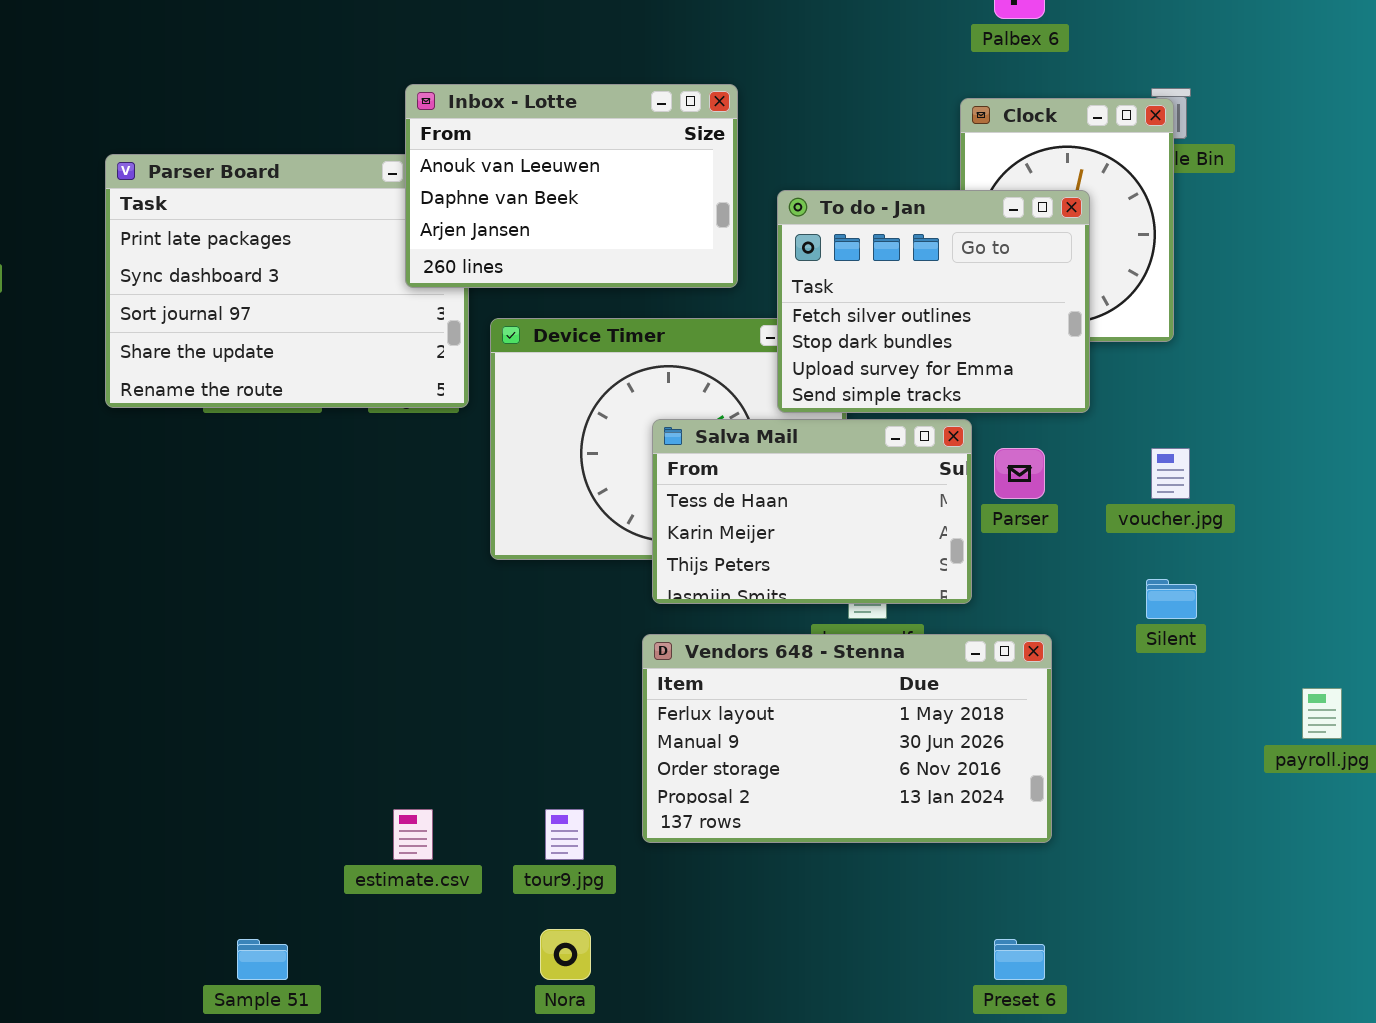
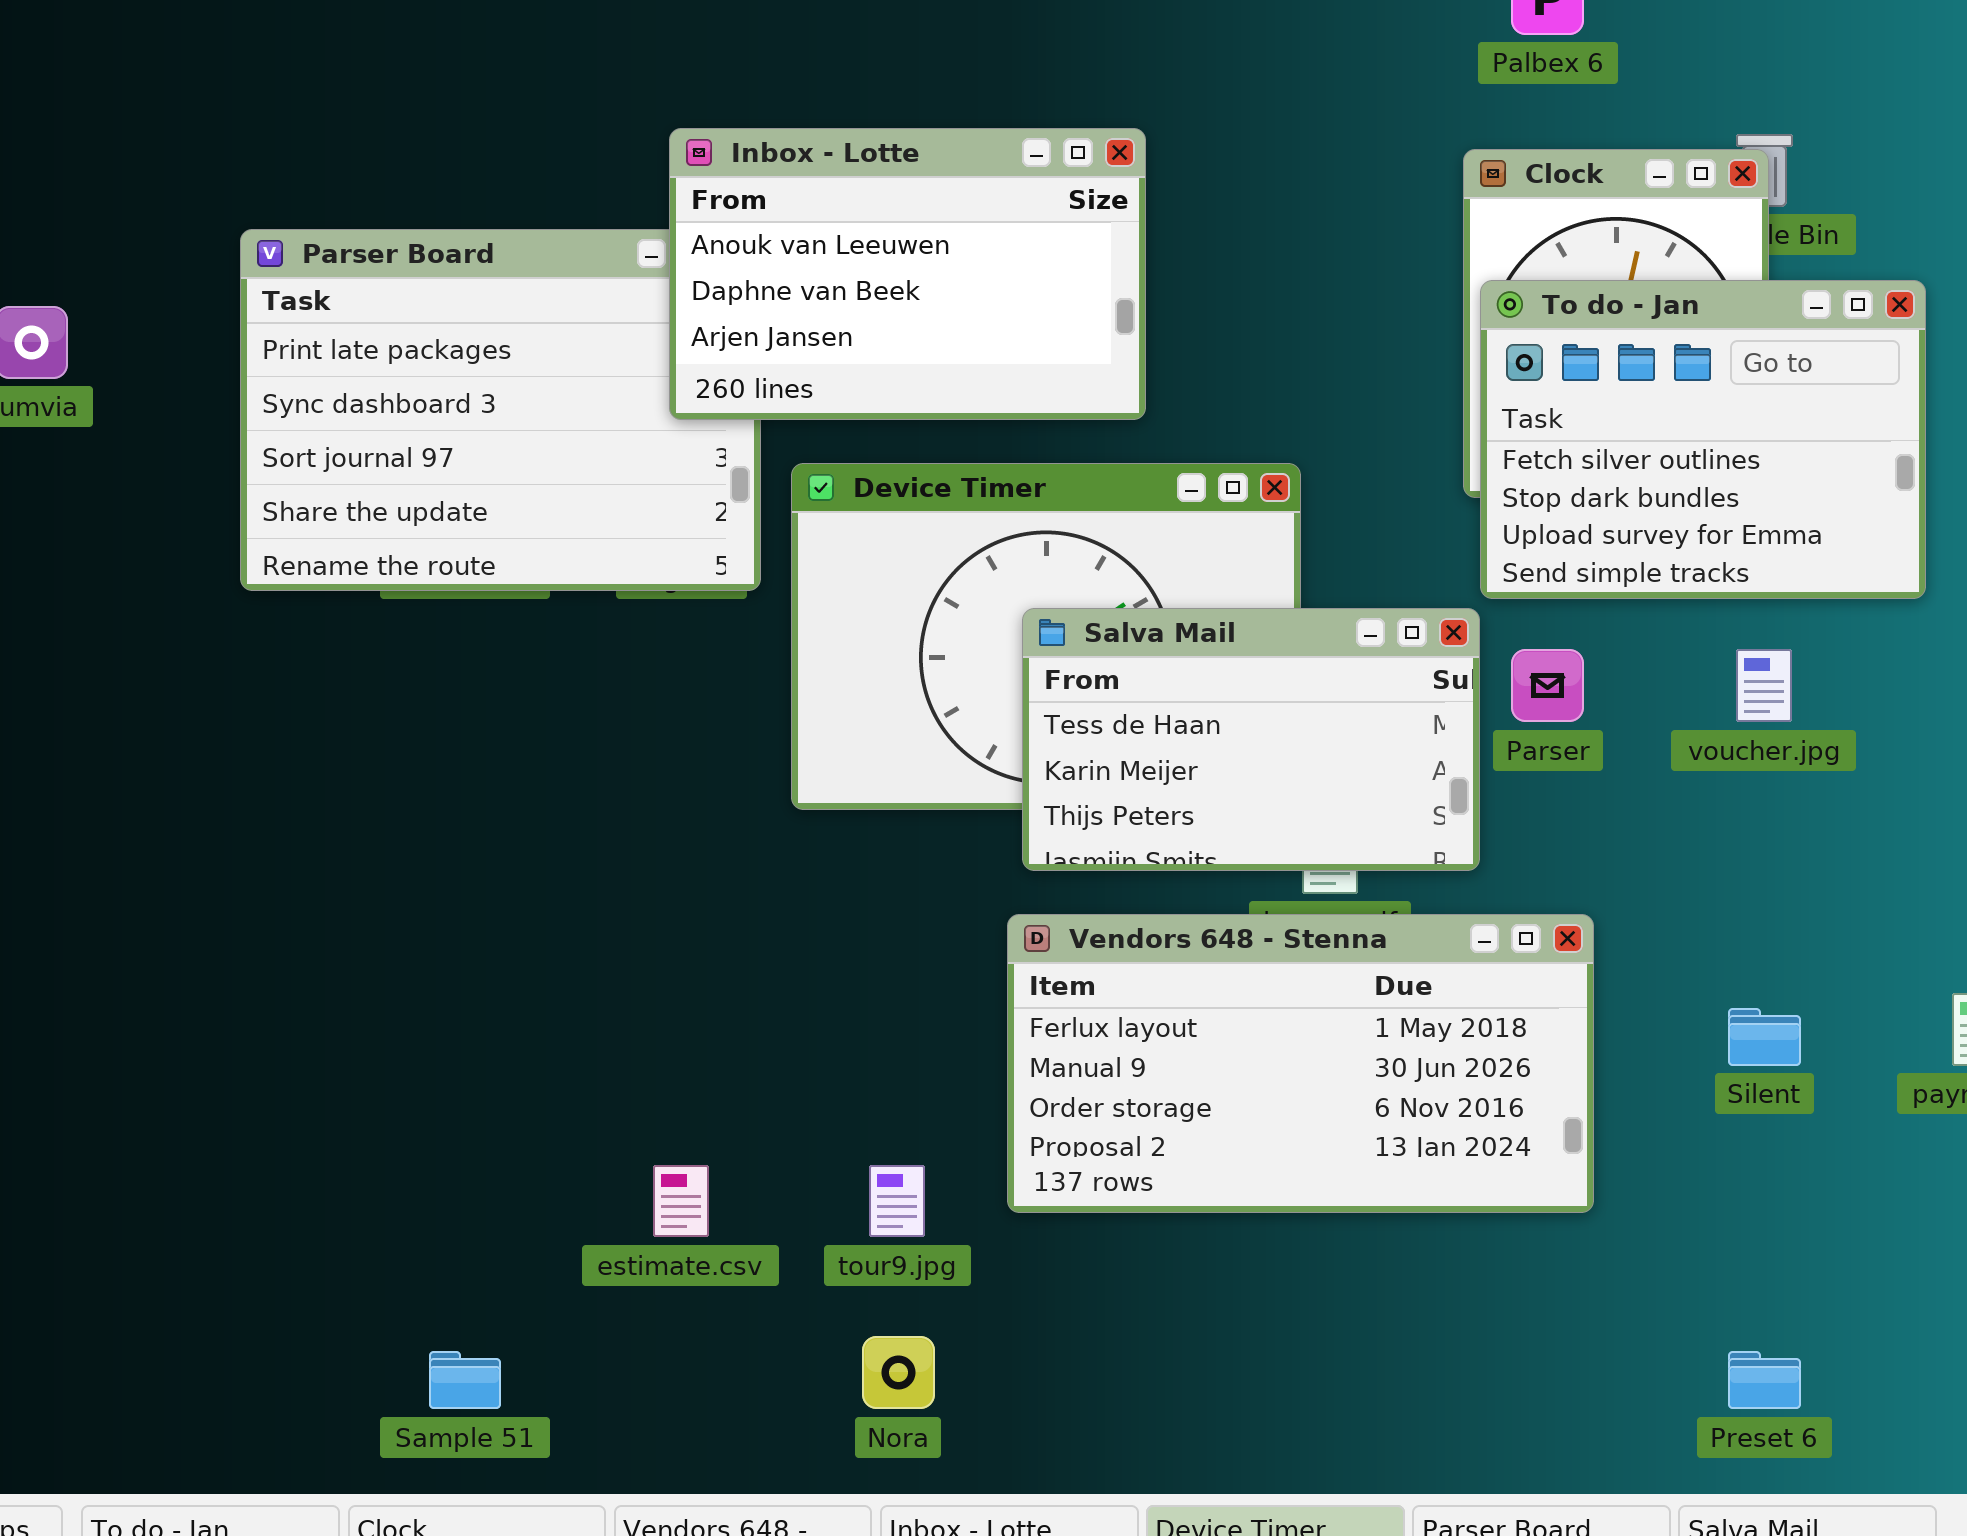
To do - Jan: [777,190,1090,413] -> [1480,280,1926,599], moved
Silent: [1146,579,1197,619] -> [1728,1008,1801,1066], moved
Preset 6: [994,939,1045,980] -> [1728,1351,1801,1409], moved

